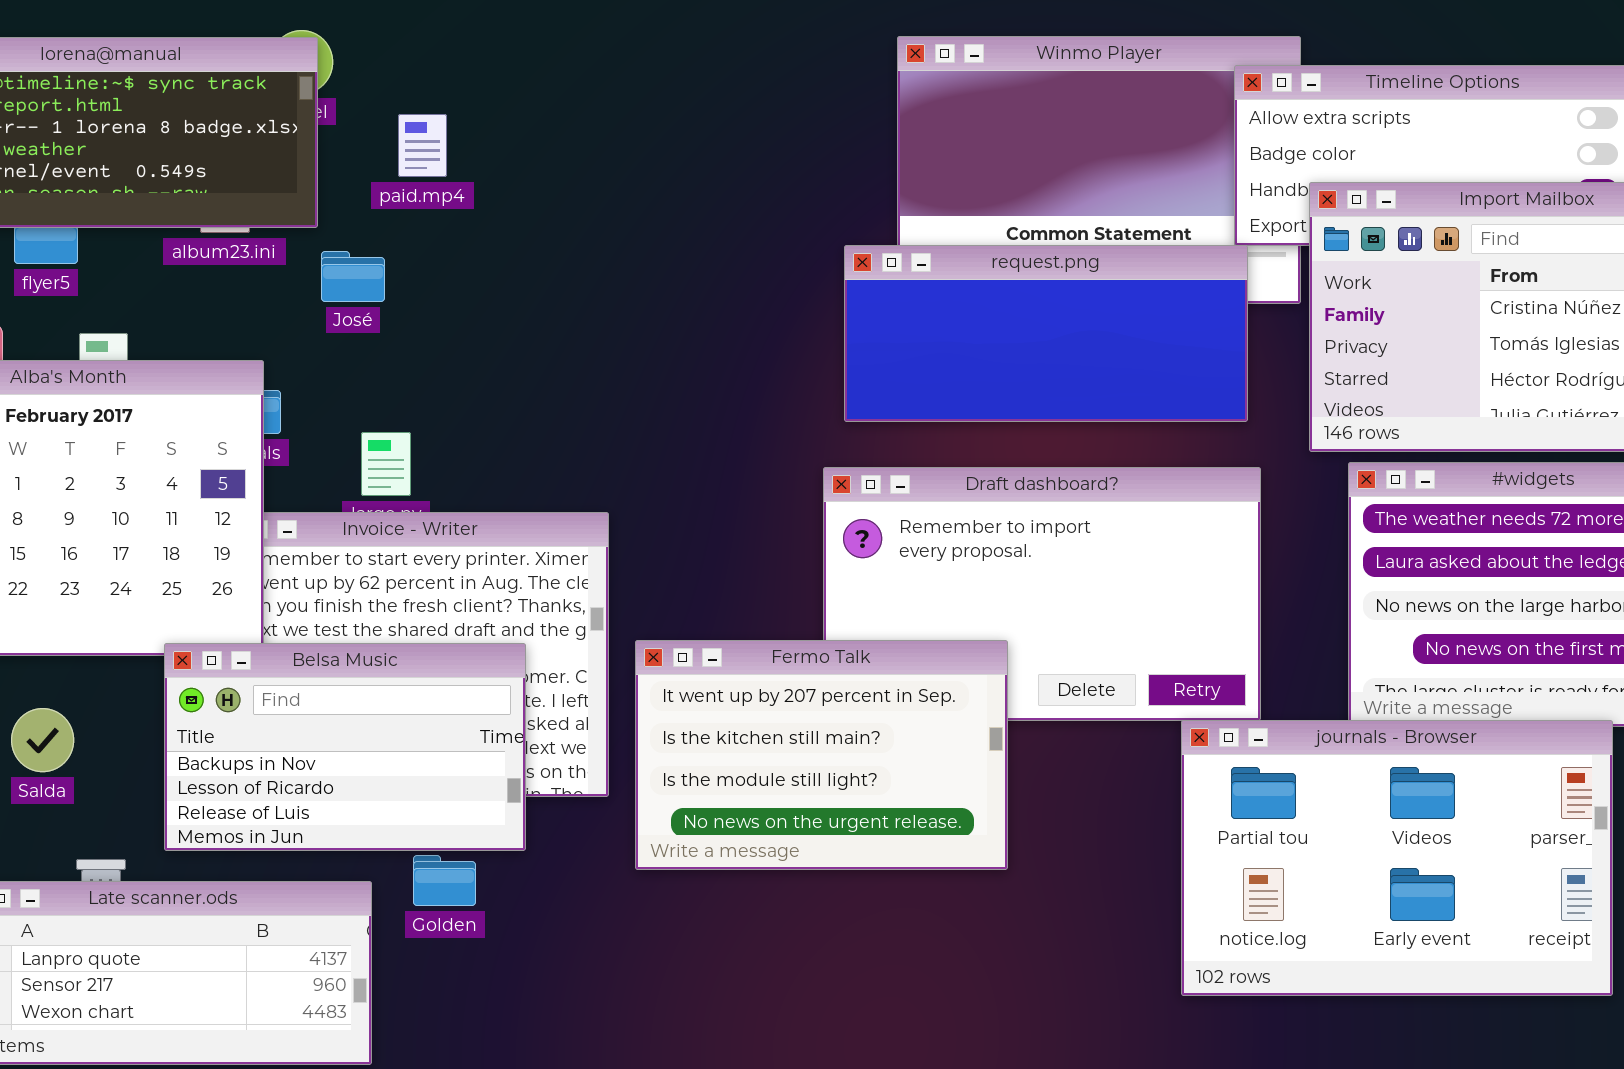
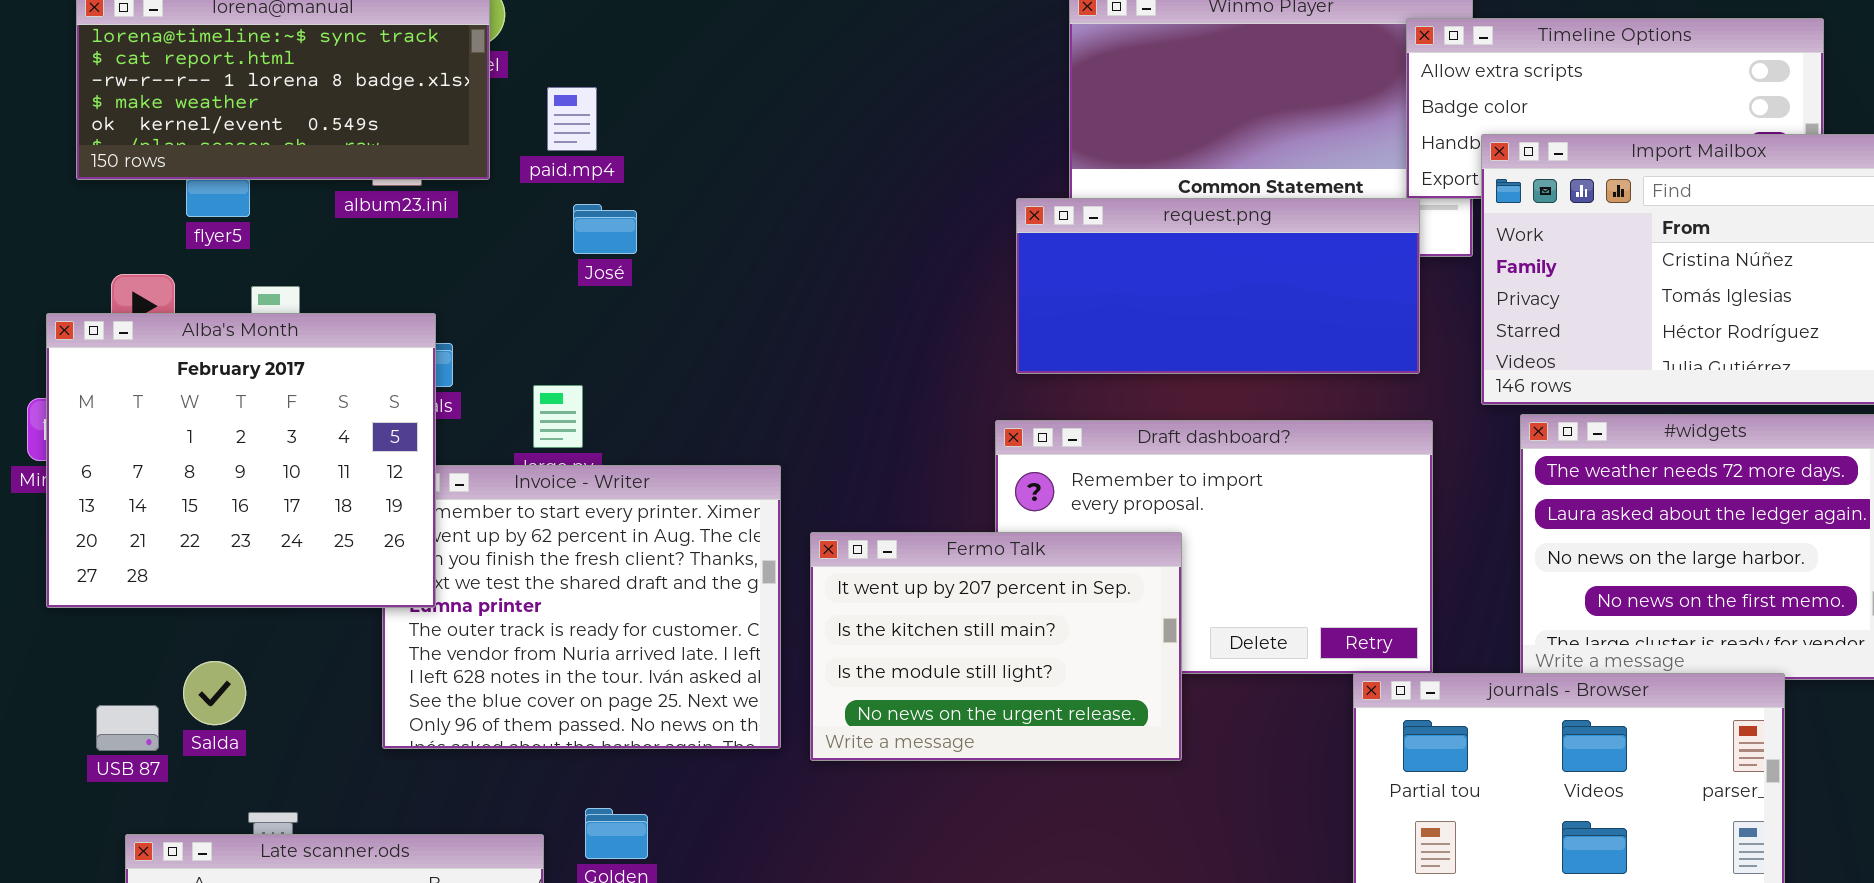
paid.mp4: [398,114,447,177] -> [547,87,597,151], moved
José: [321,251,385,302] -> [573,204,637,254], moved
Fermo Talk: [635,640,1008,870] -> [810,532,1182,761], moved
Belsa Music: [164,643,526,851] -> none, closed

